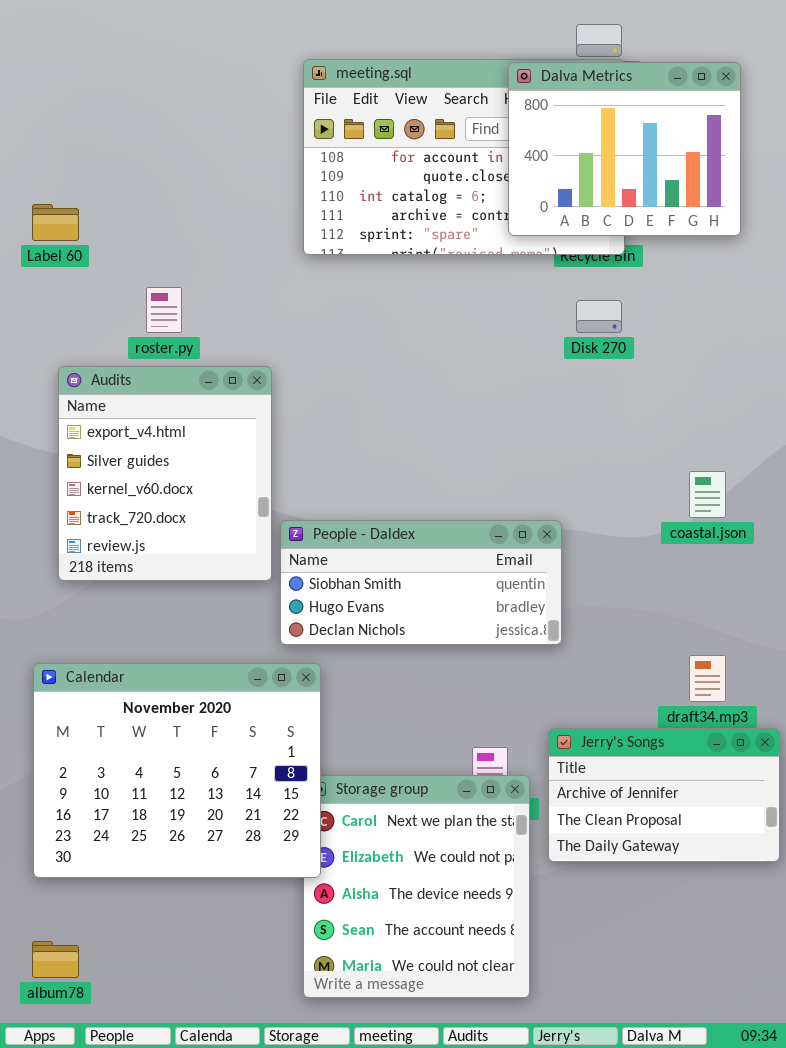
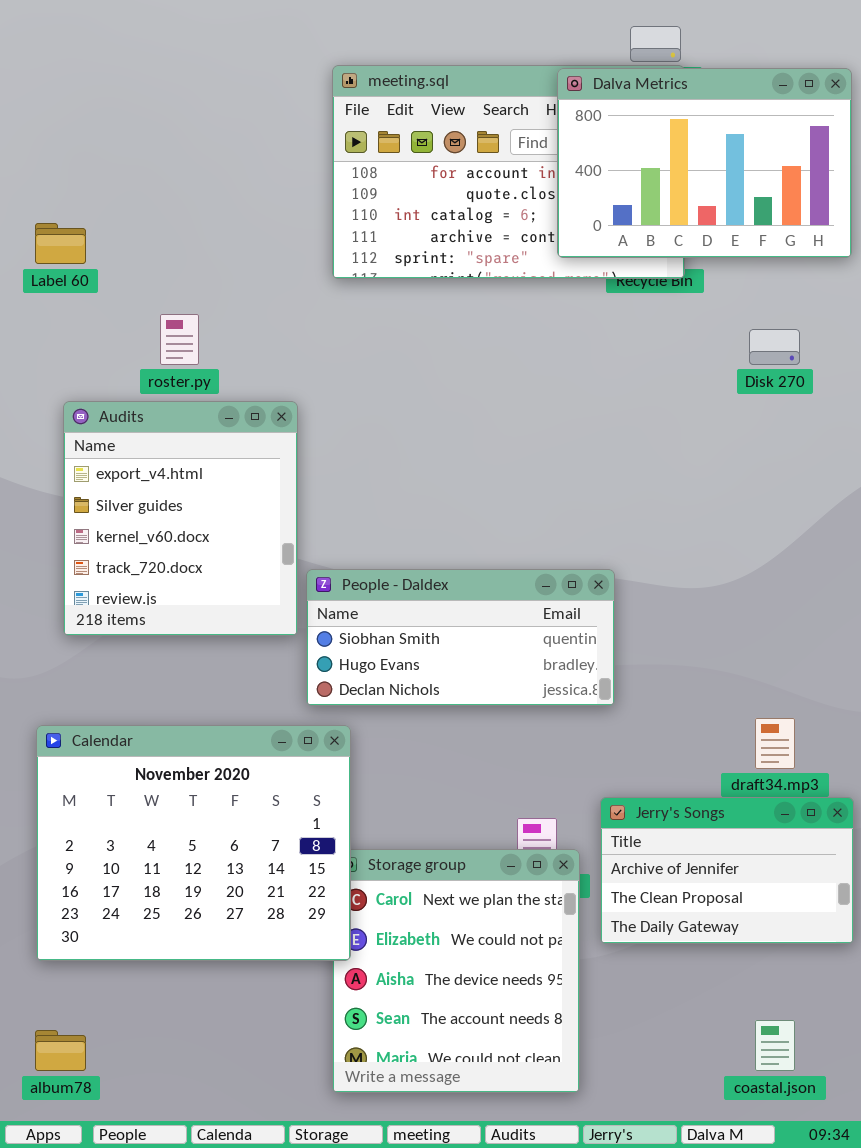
Dalva Metrics: [508,62,741,236] -> [557,68,852,258], resized
Disk 270: [576,300,622,333] -> [749,329,800,365], moved
coastal.json: [689,471,726,518] -> [755,1020,795,1071], moved

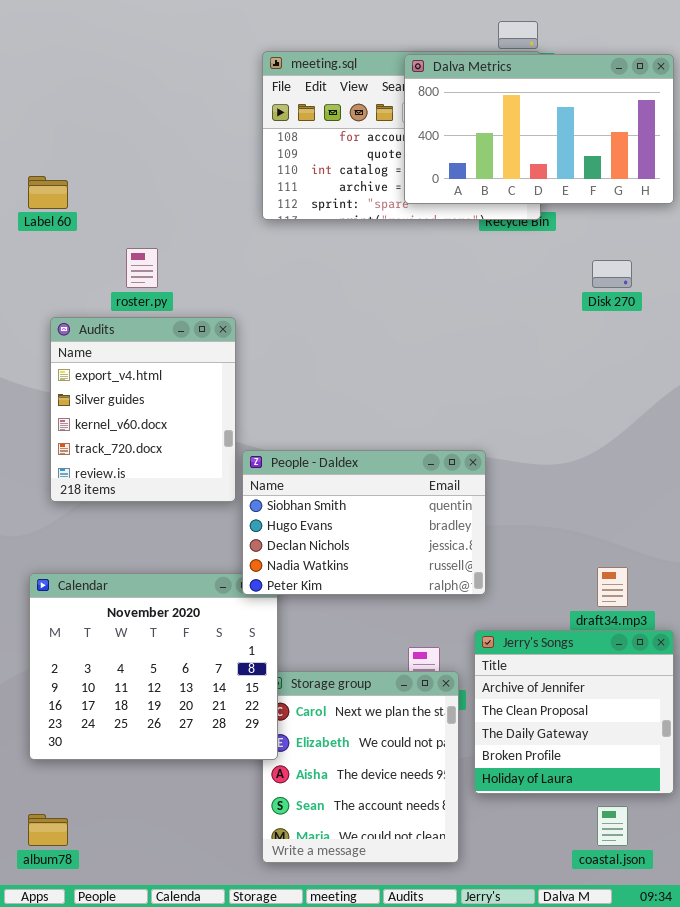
Dalva Metrics: [557,68,852,258] -> [404,54,674,204], resized
People - Daldex: [306,569,615,706] -> [242,450,486,595], resized
Jerry's Songs: [600,797,854,944] -> [474,630,674,794], resized

